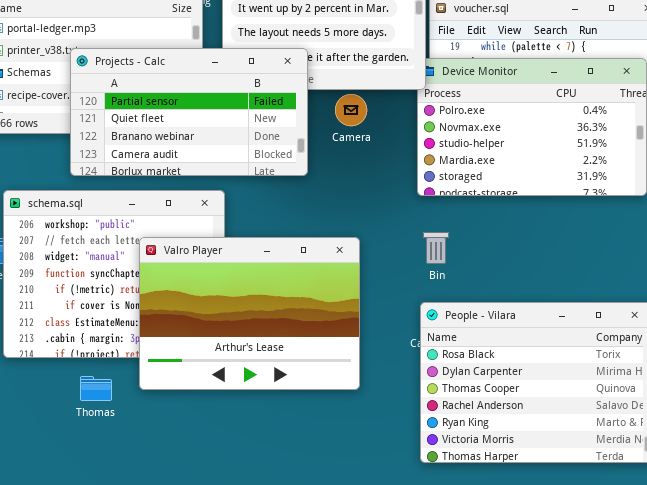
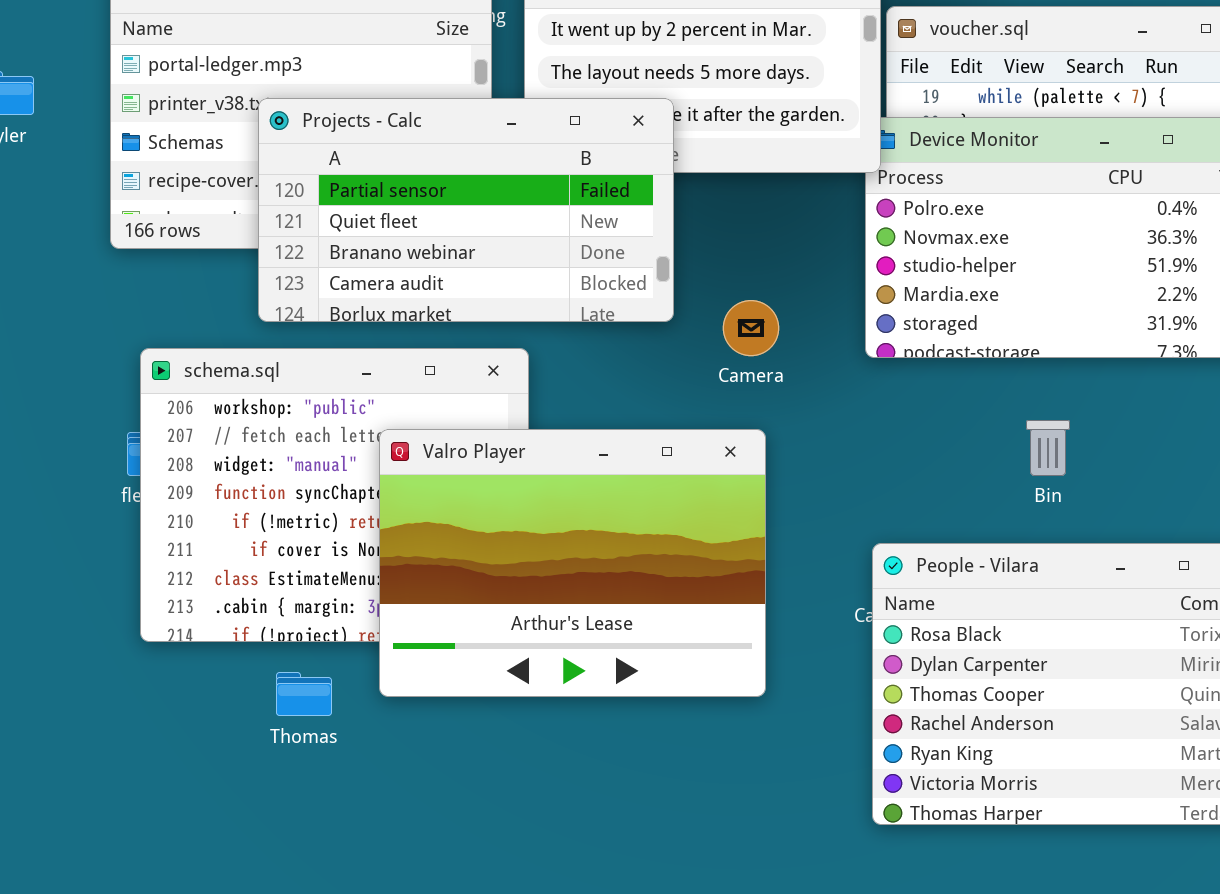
Camera: [335,94,367,126] -> [723,300,779,356], moved
Bin: [423,232,449,264] -> [1026,420,1070,476], moved

